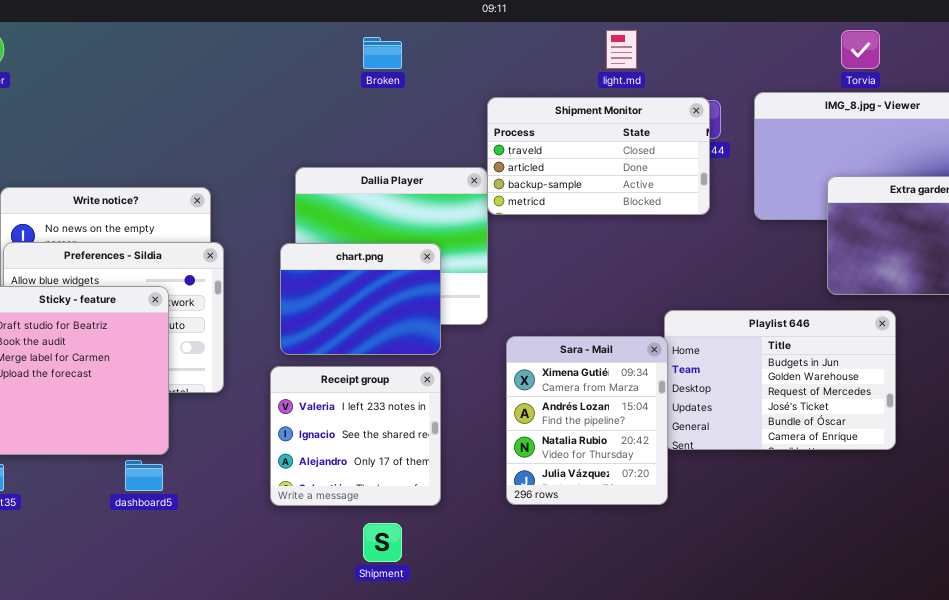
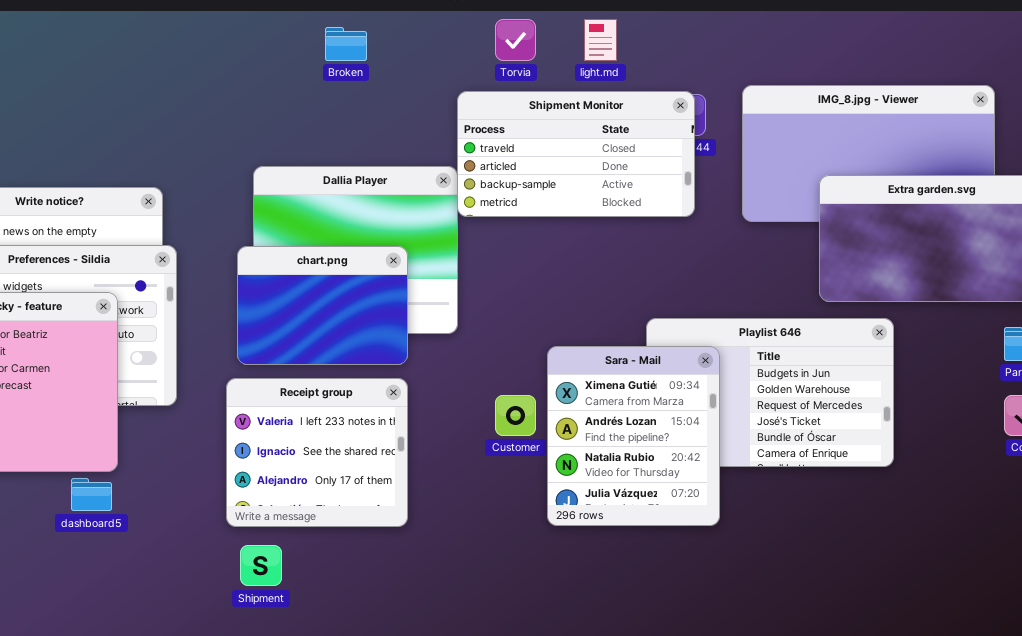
Torvia: [841,30,880,69] -> [495,19,536,61], moved
Sara - Mail: [506,336,668,505] -> [547,346,720,526], moved
Shipment: [363,523,402,562] -> [240,545,282,586], moved

